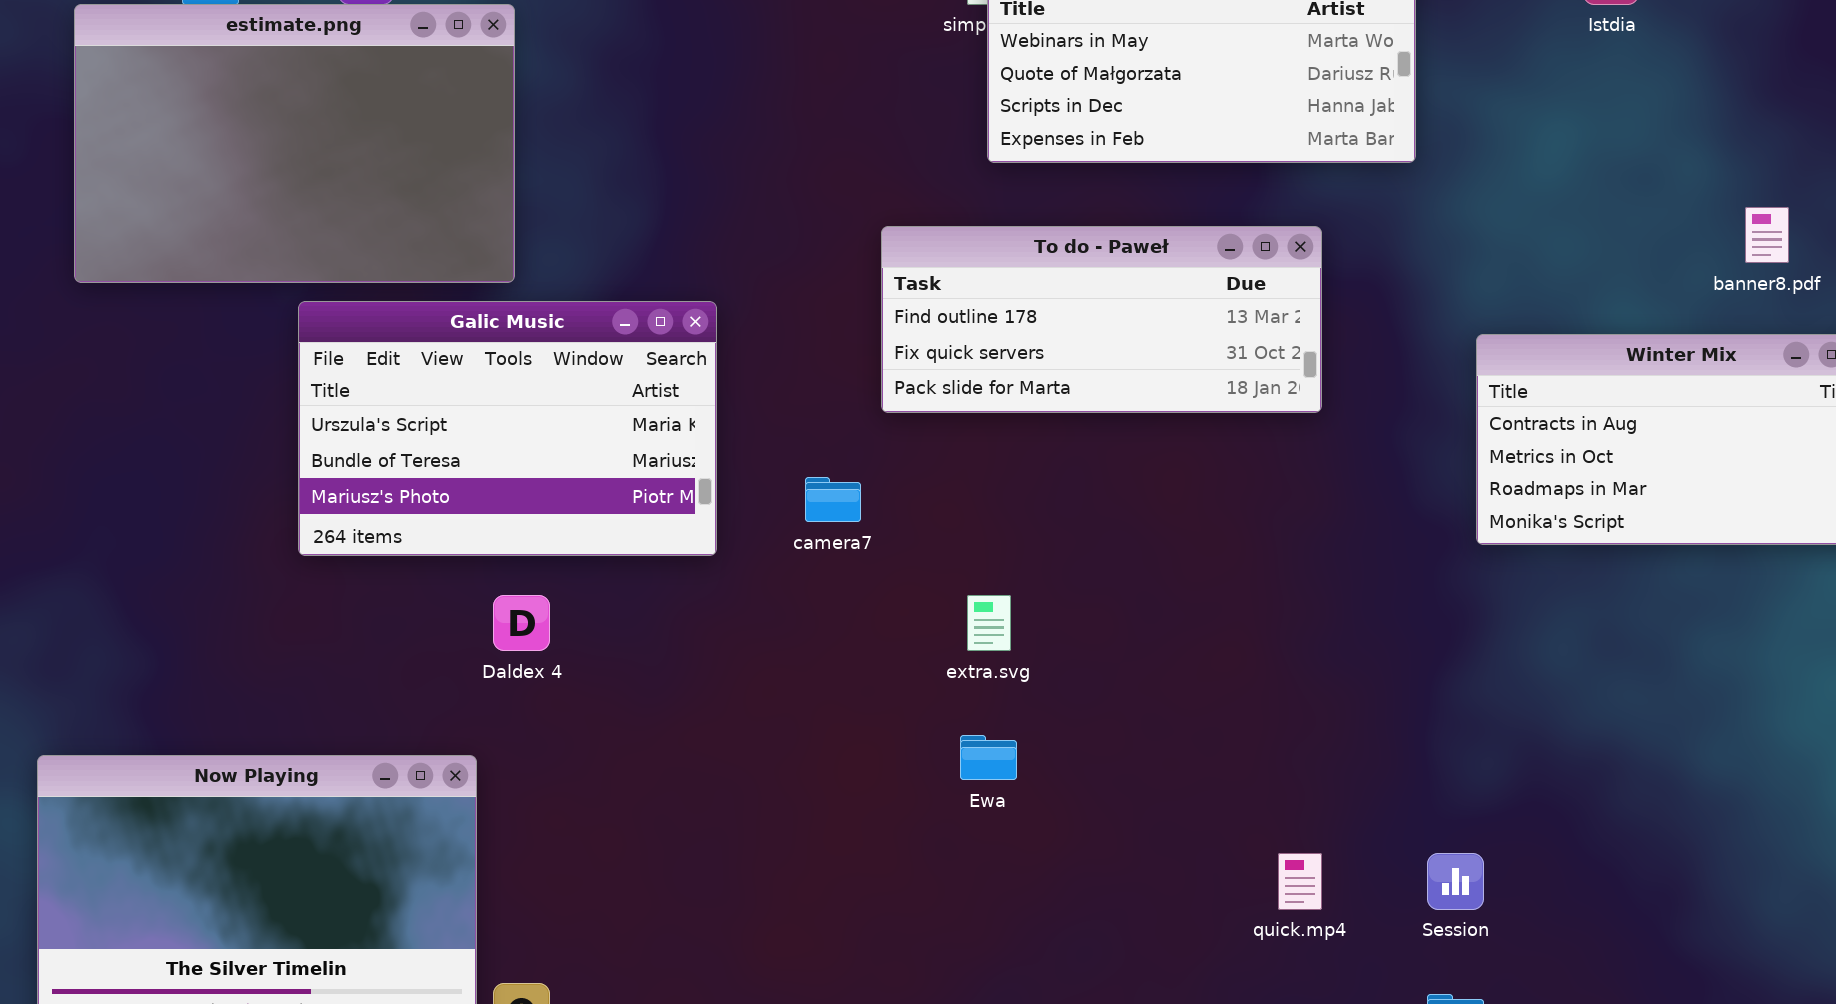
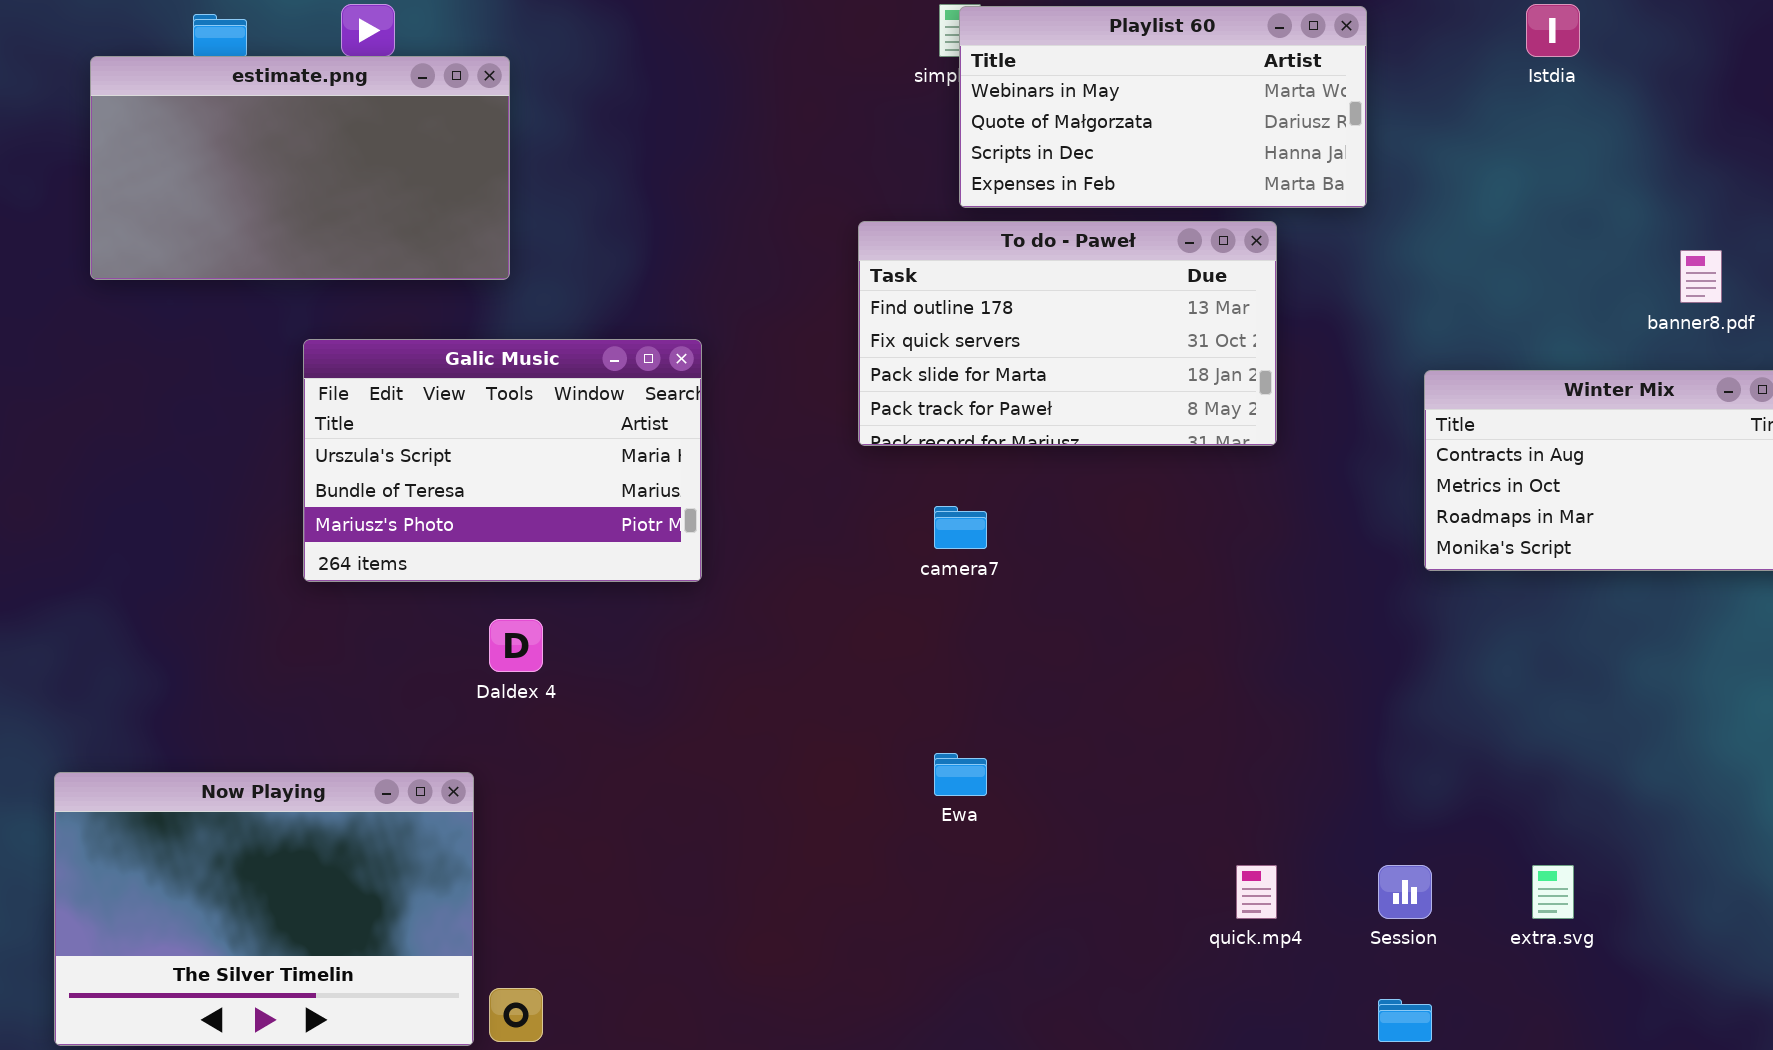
estimate.png: [74,4,515,283] -> [90,56,510,280], resized
To do - Paweł: [881,226,1322,413] -> [858,221,1277,446], resized
camera7: [805,477,861,522] -> [934,506,987,549], moved
extra.svg: [967,595,1011,651] -> [1532,865,1574,919], moved

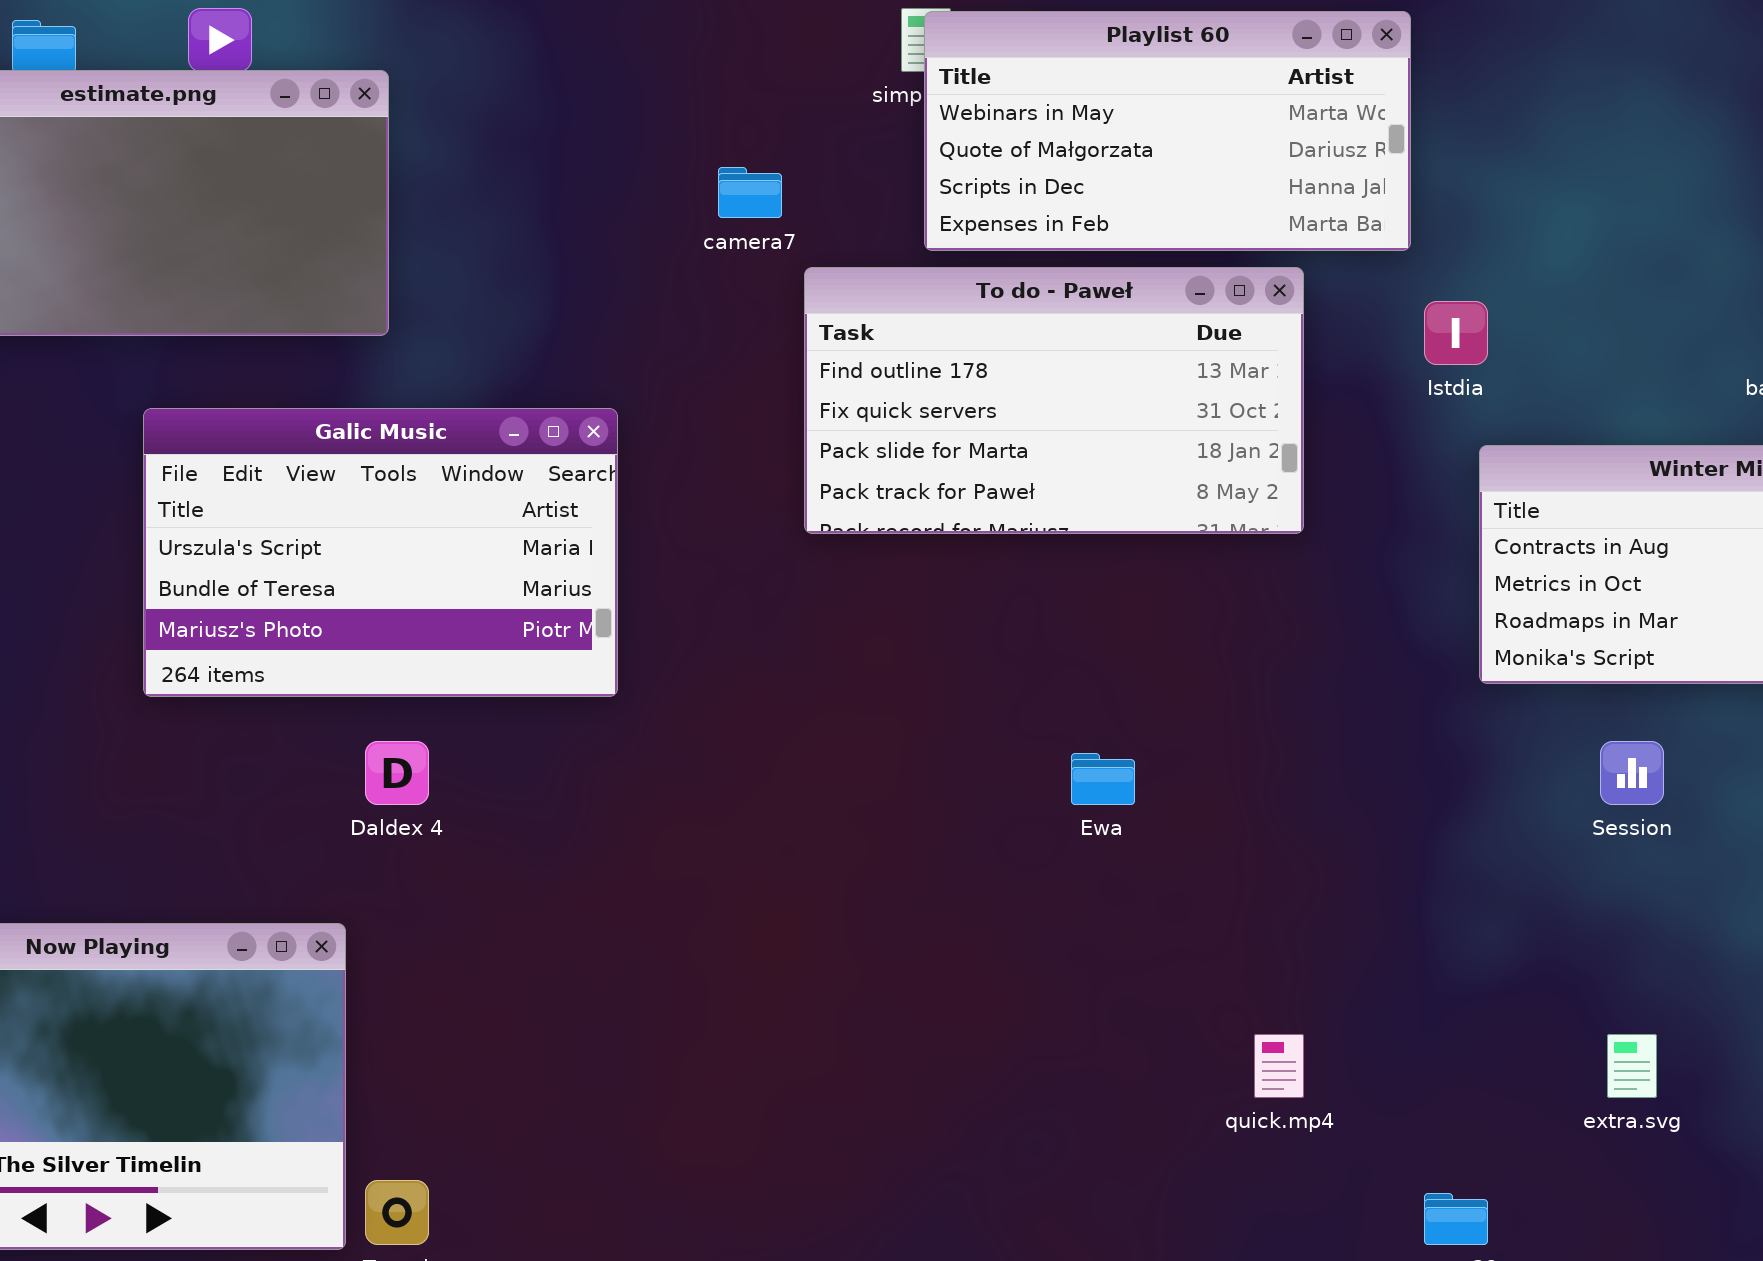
Istdia: [1526,4,1580,57] -> [1424,301,1488,365], moved
camera7: [934,506,987,549] -> [718,167,782,218], moved
Ewa: [934,753,987,796] -> [1071,753,1135,805], moved
Session: [1378,865,1432,919] -> [1600,741,1664,805], moved

